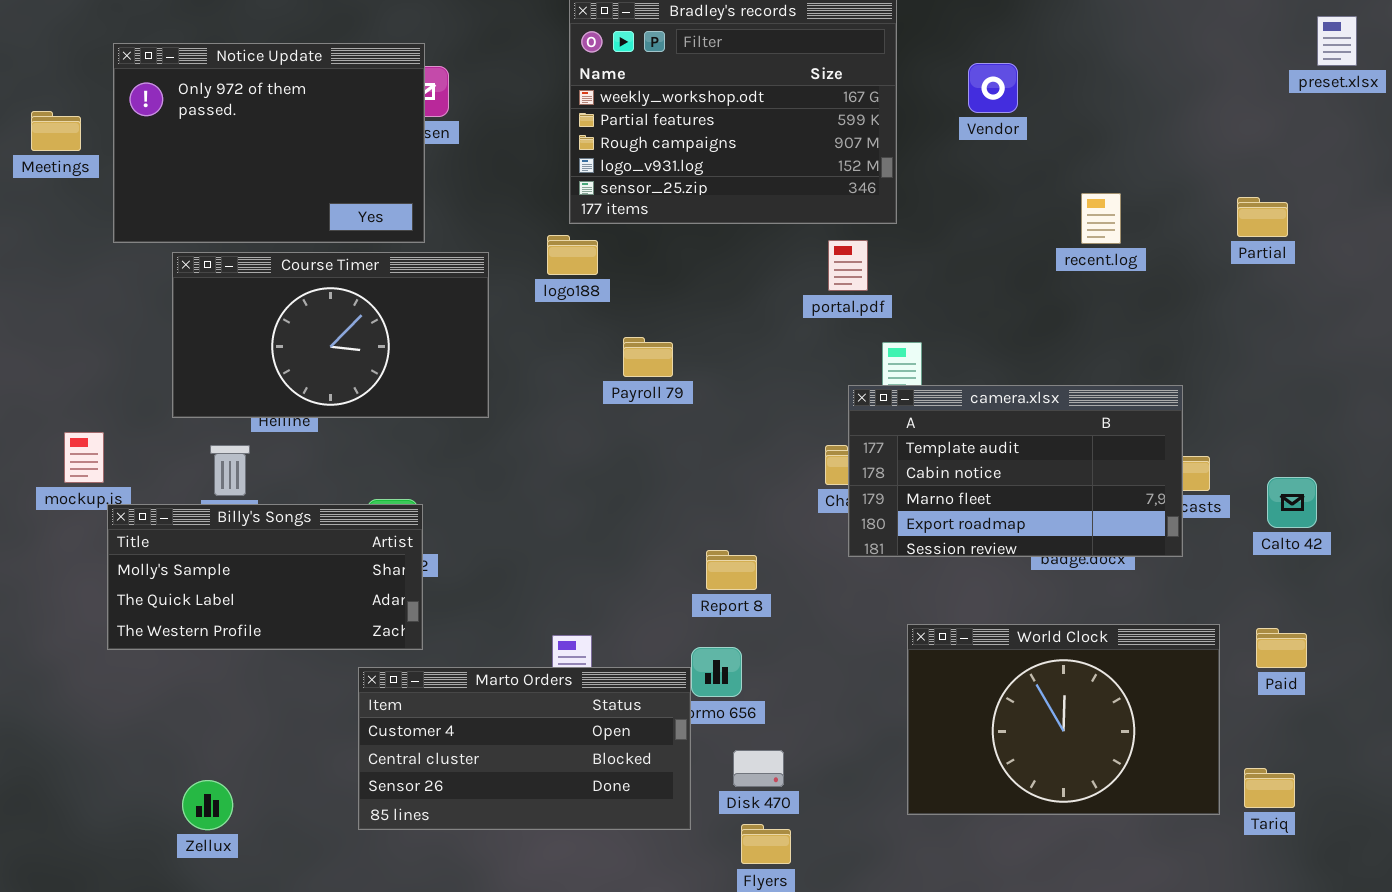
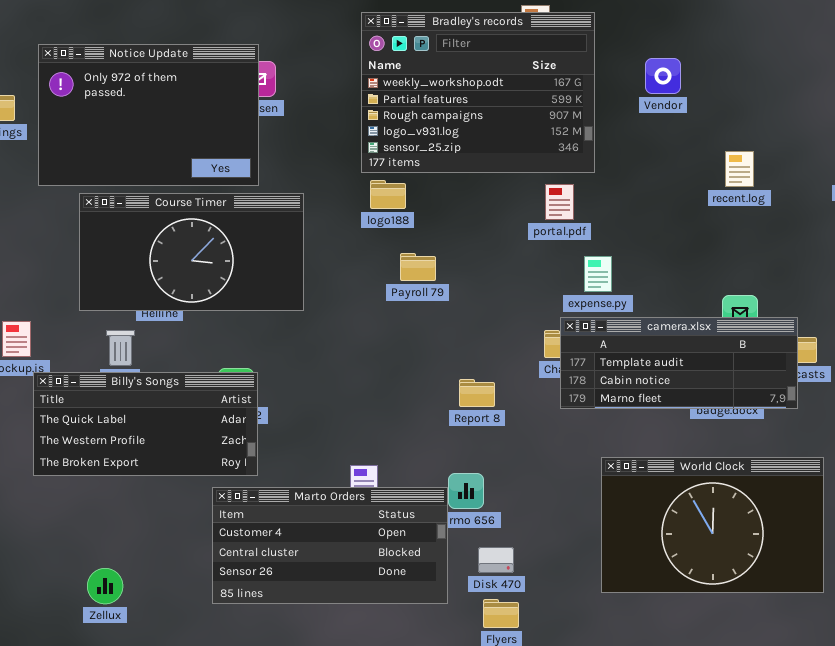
logo188: [547,235,598,275] -> [370,180,406,209], moved
camera.xlsx: [848,385,1183,557] -> [560,317,798,409], resized
Billy's Songs: [107,504,423,650] -> [33,372,258,476], scrolled down 1 row
Report 8: [706,550,757,590] -> [459,379,495,407], moved

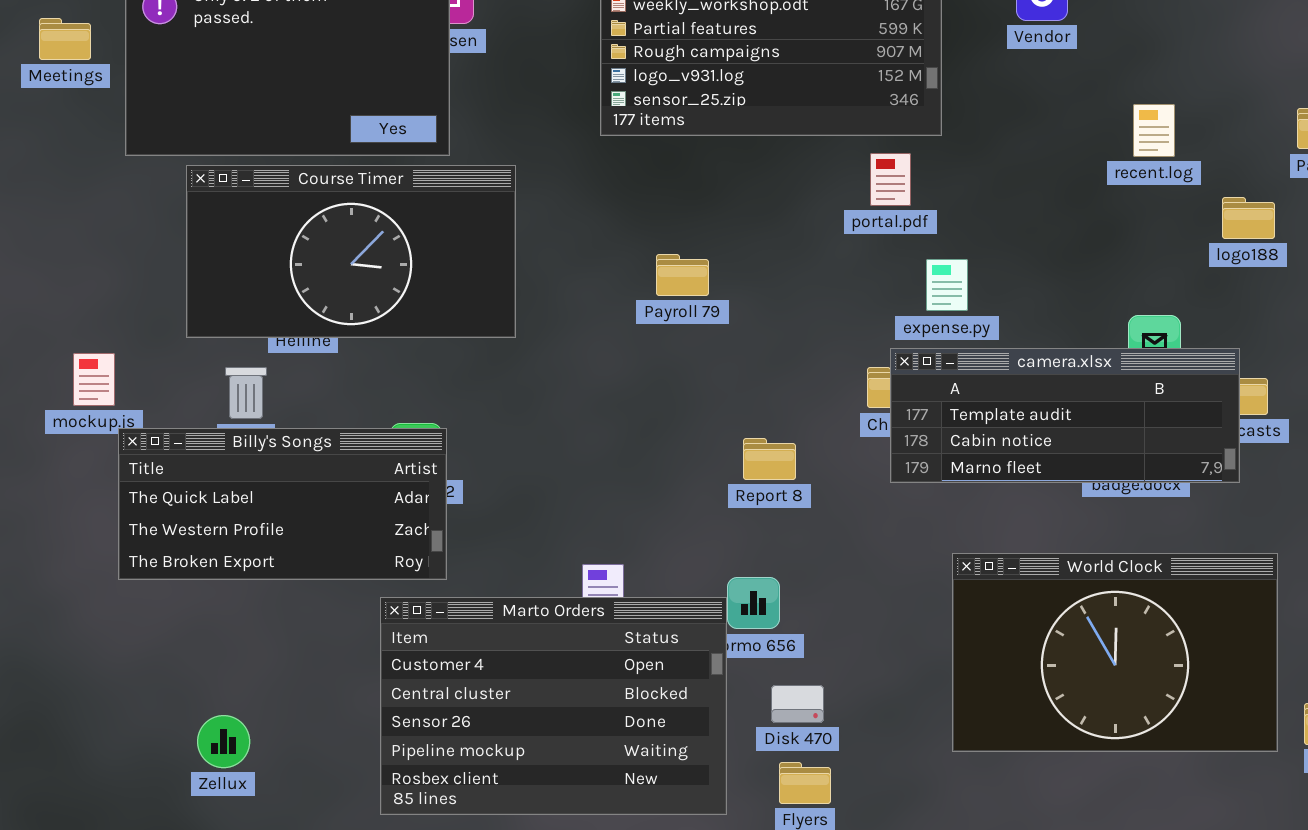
logo188: [370,180,406,209] -> [1222,197,1275,239], moved
Marto Orders: [212,487,448,604] -> [380,597,727,815], resized

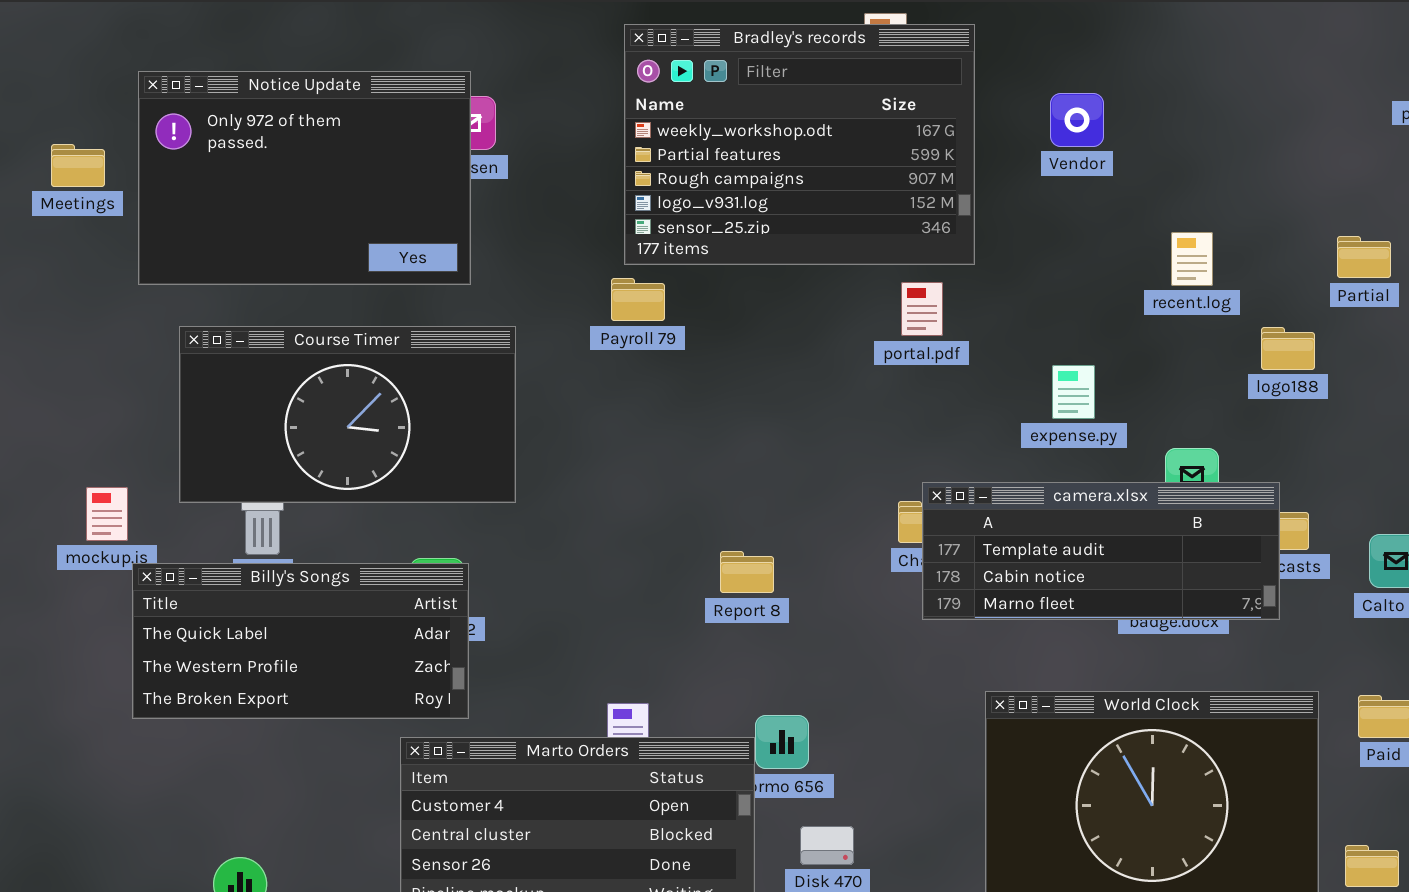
Course Timer: [186,165,516,338] -> [179,326,516,503], moved
Payroll 79: [656,254,709,296] -> [611,278,665,321], moved
expense.py: [926,259,968,311] -> [1052,365,1095,419], moved
Report 8: [743,438,796,480] -> [720,551,774,593], moved

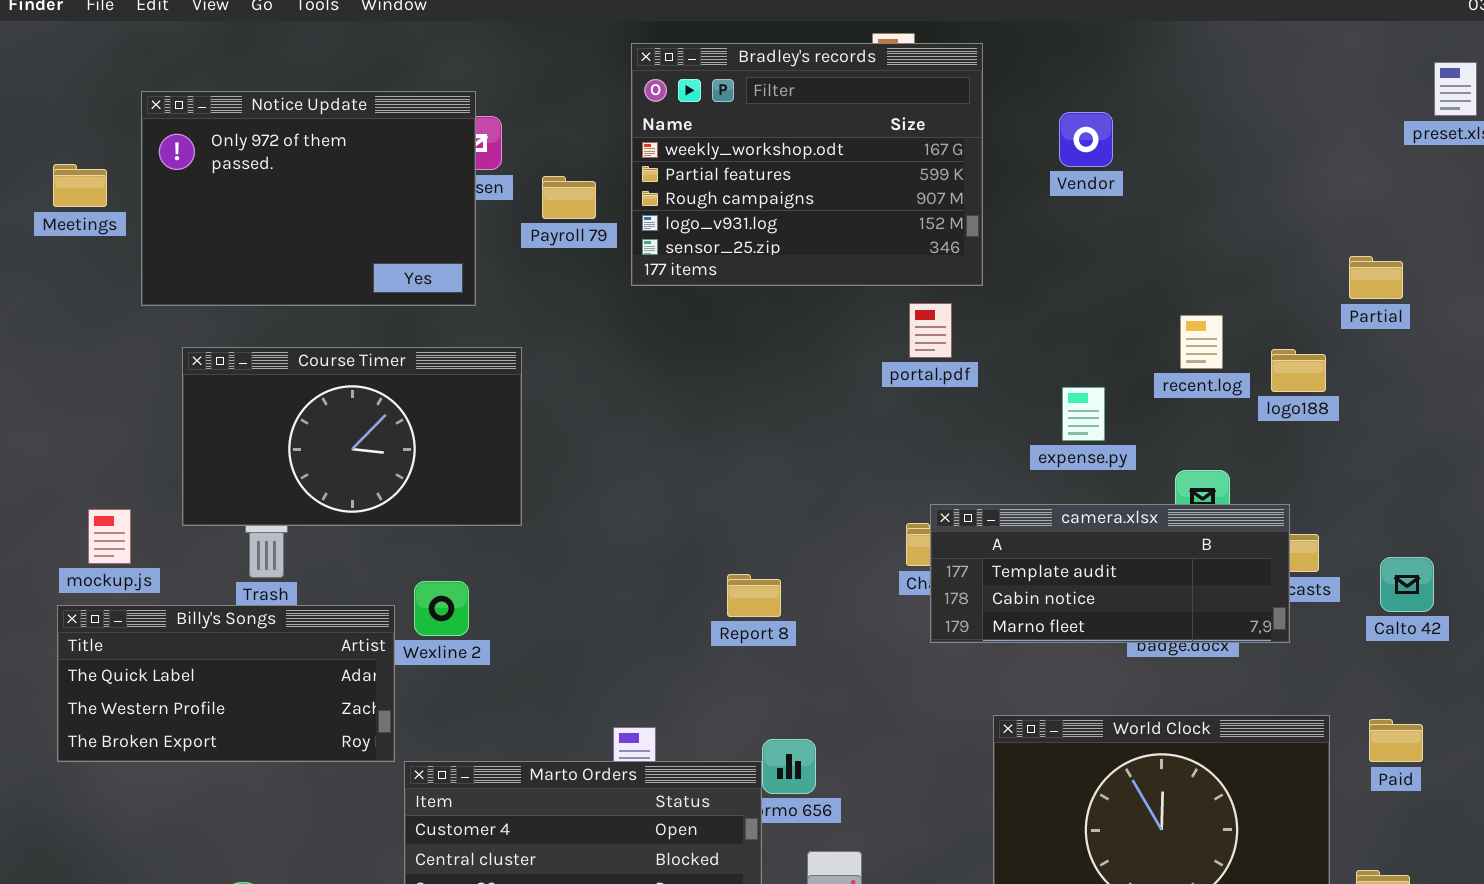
recent.log: [1171,232,1213,286] -> [1180,315,1223,369], moved
Payroll 79: [611,278,665,321] -> [542,176,596,219], moved
Billy's Songs: [132,563,469,719] -> [57,605,395,762], moved

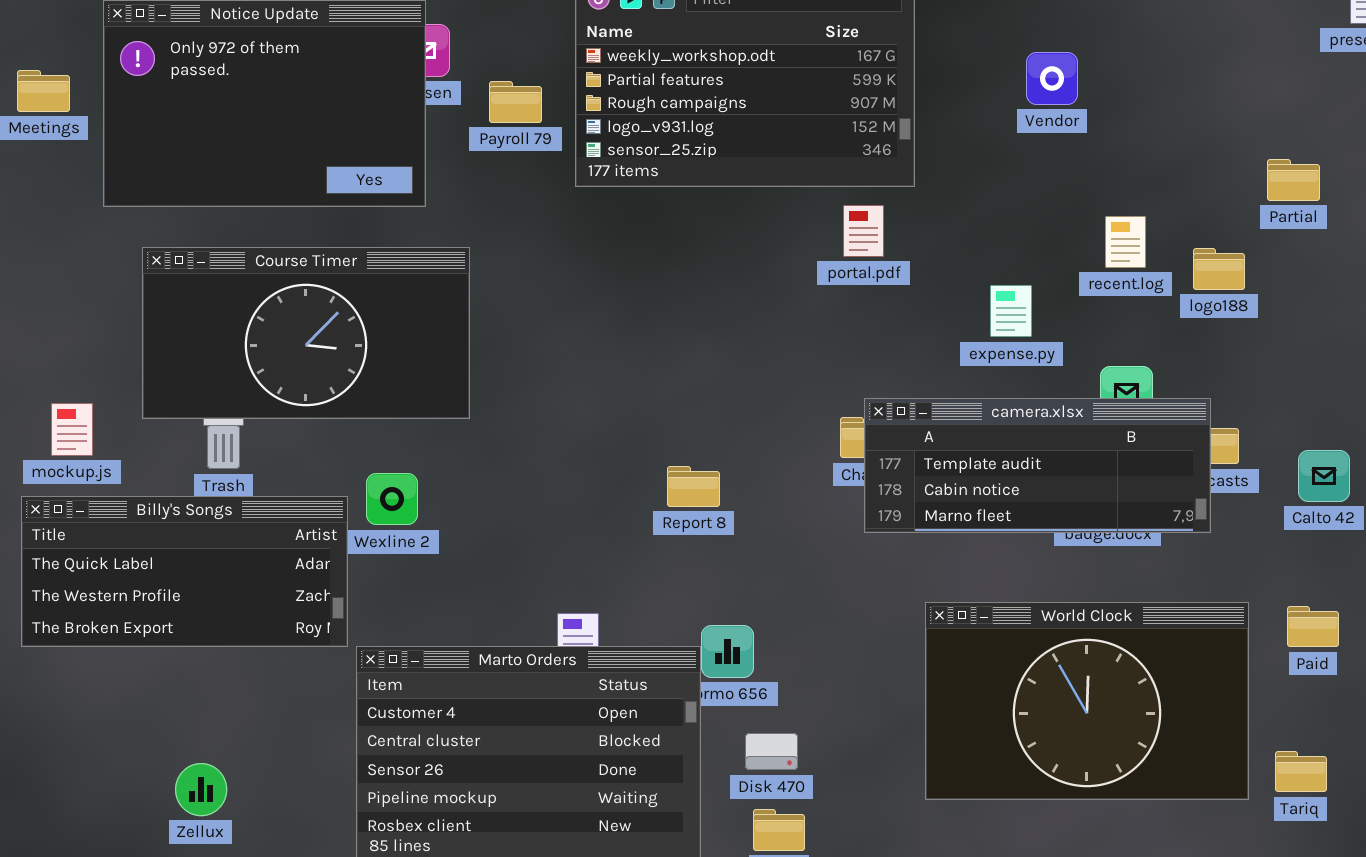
Vendor: [1059,112,1113,167] -> [1026,52,1078,105], moved

